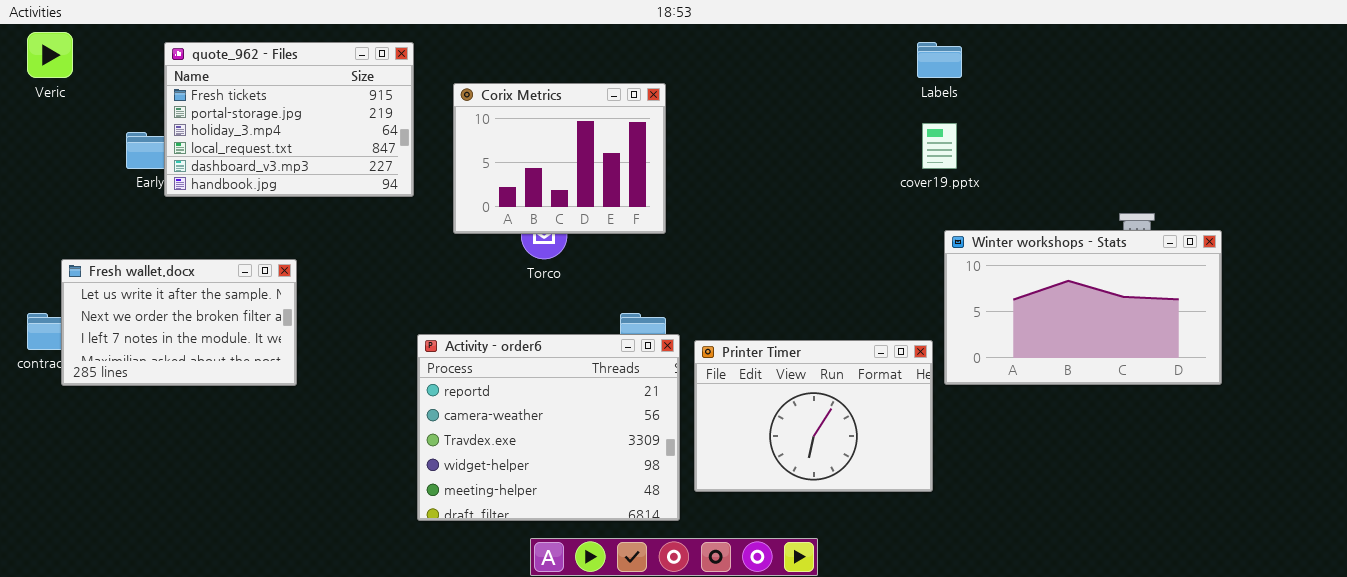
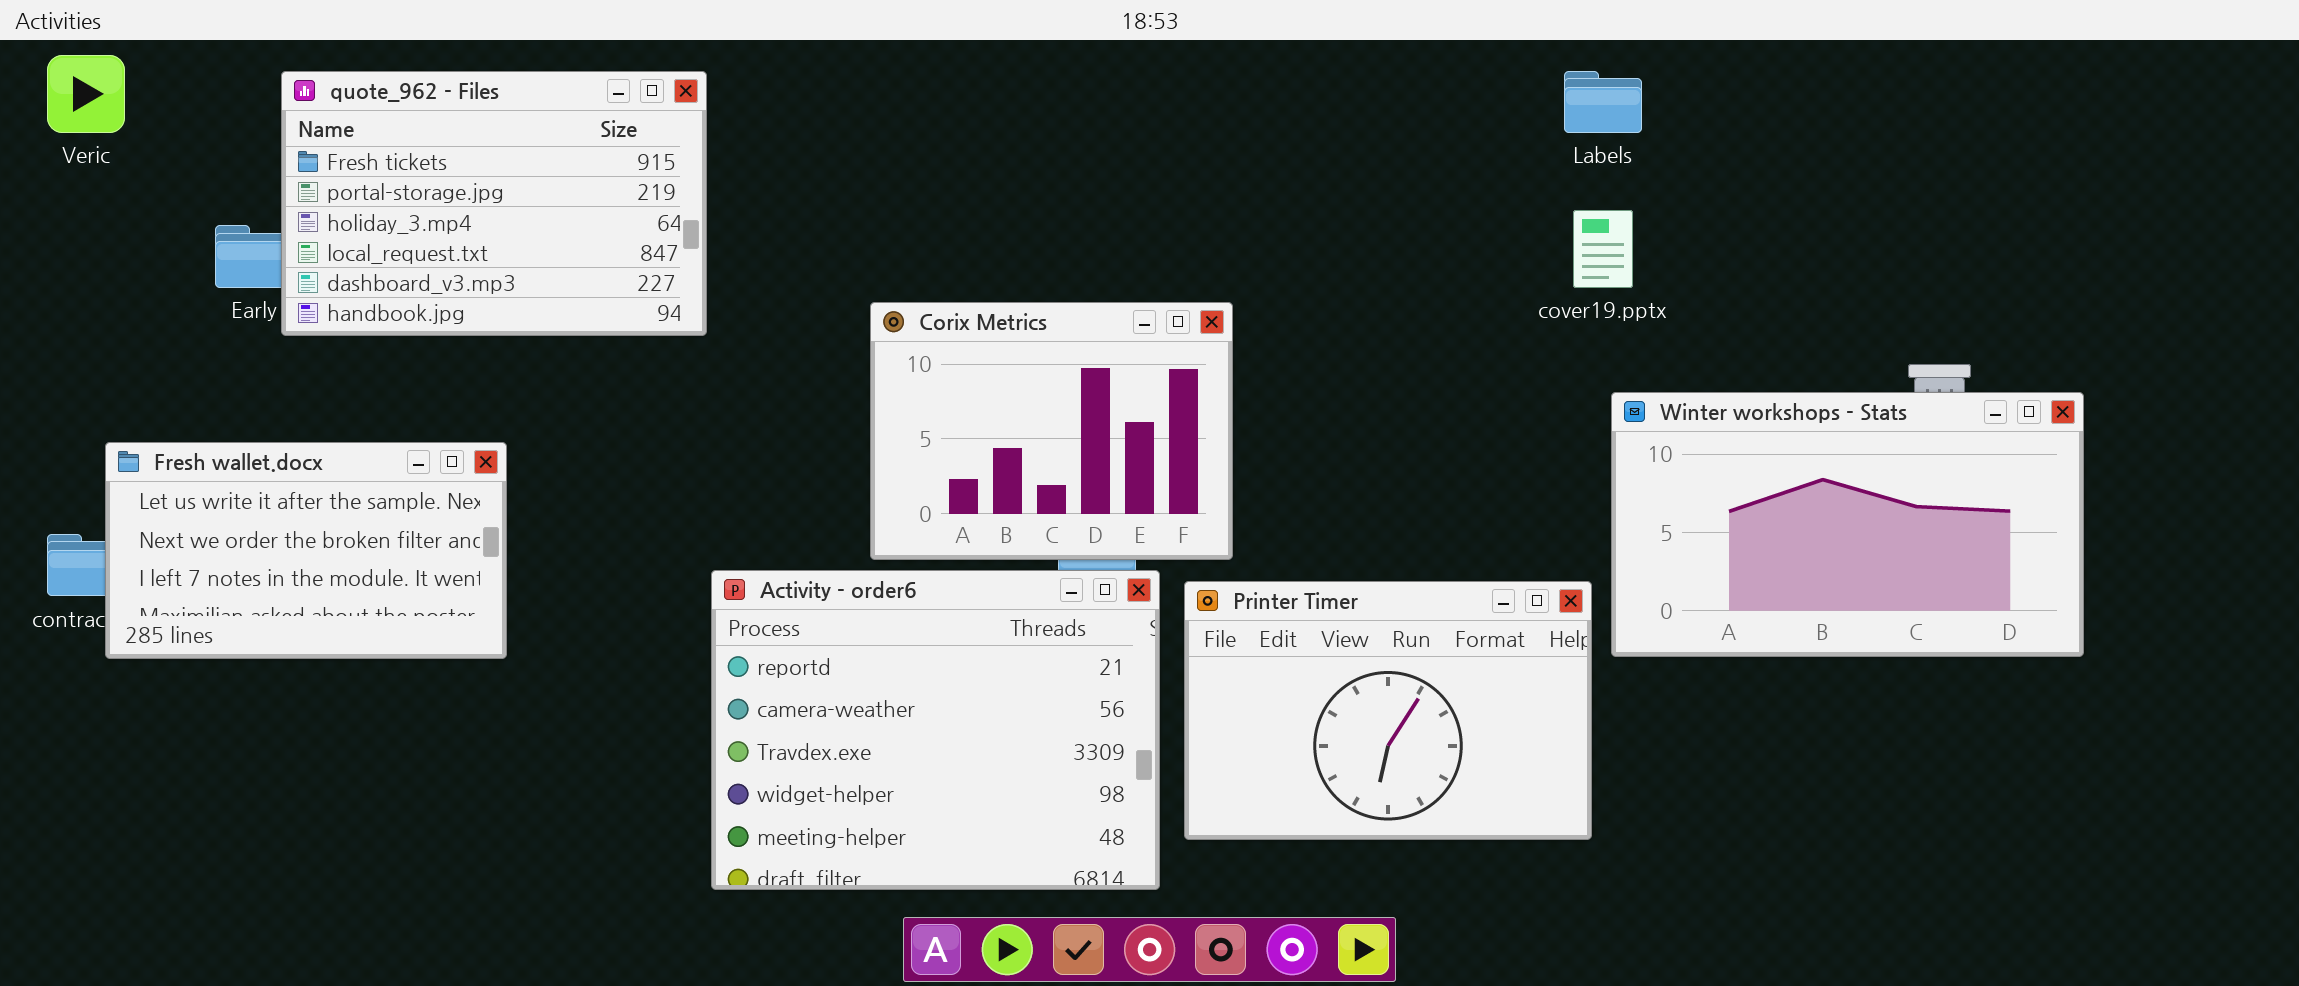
Corix Metrics: [453,83,666,234] -> [870,302,1233,560], moved

